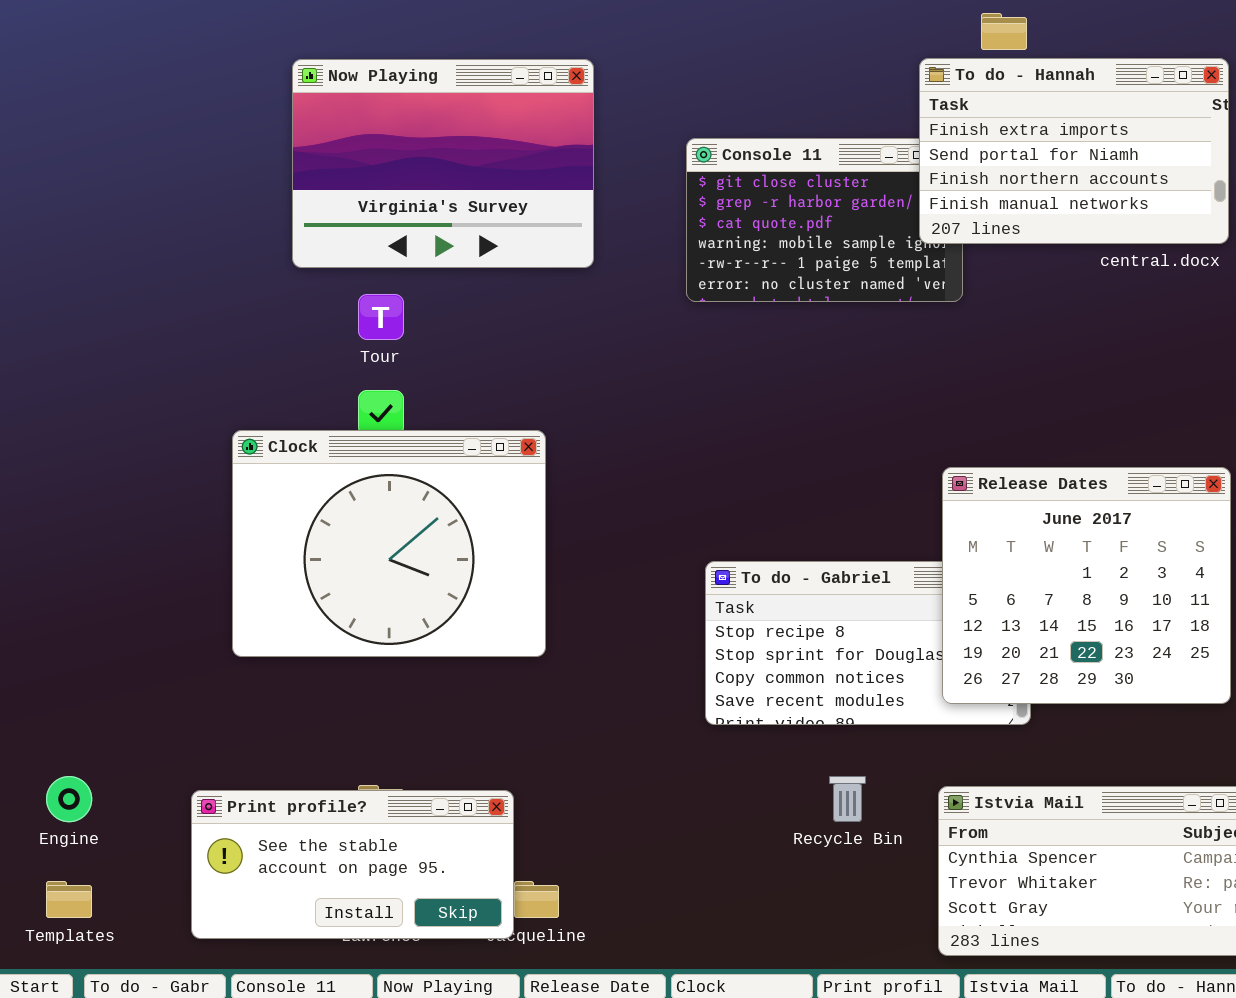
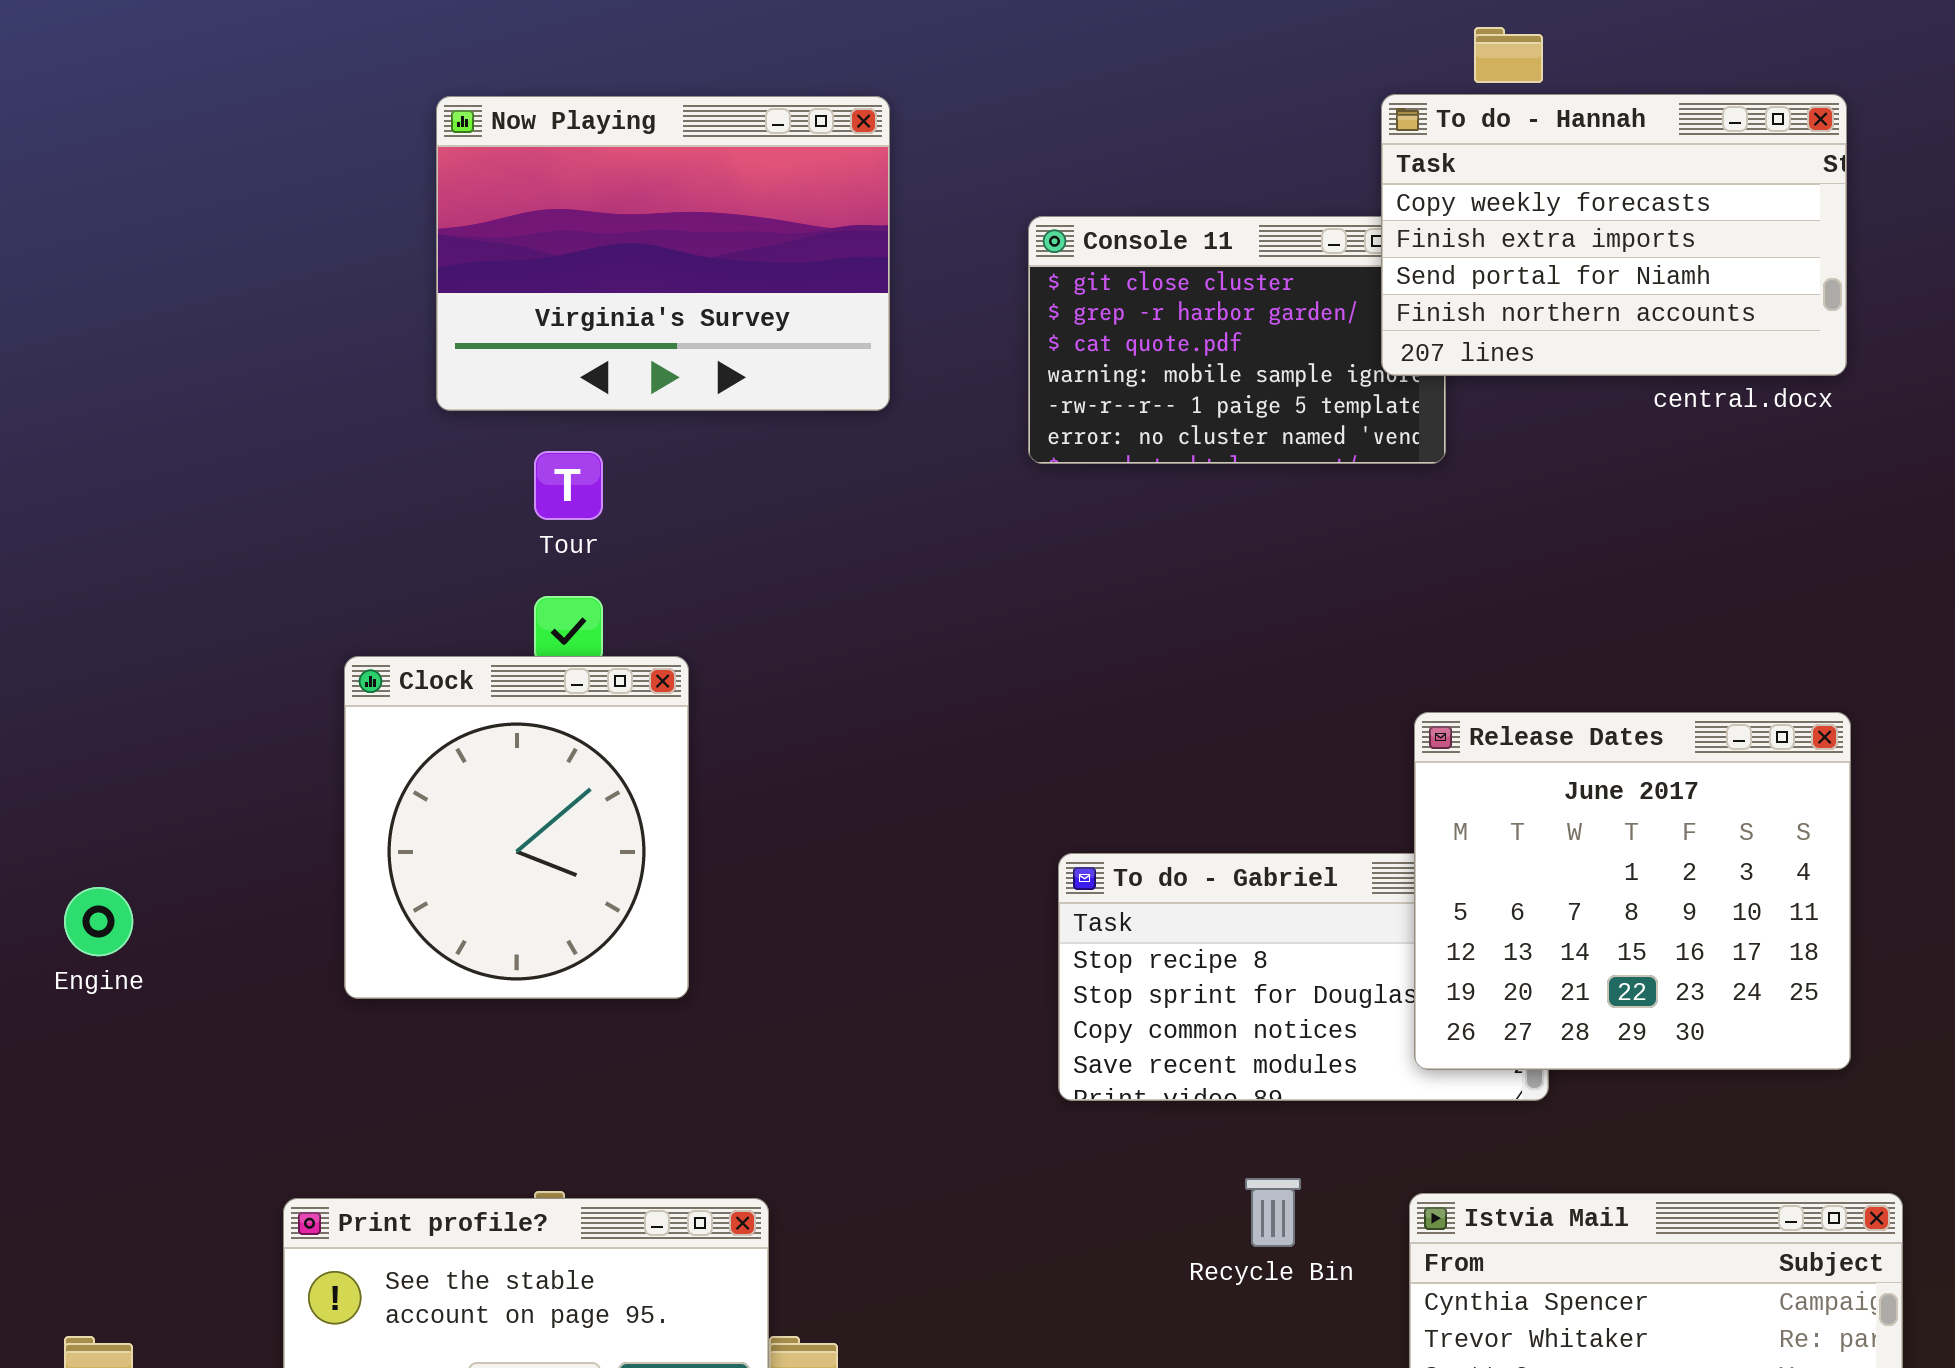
To do - Hannah: [919,58,1229,244] -> [1381,94,1847,376], scrolled up 1 row
Clock: [232,430,546,657] -> [344,656,689,999], resized
Engine: [46,776,92,822] -> [64,887,133,956], moved

